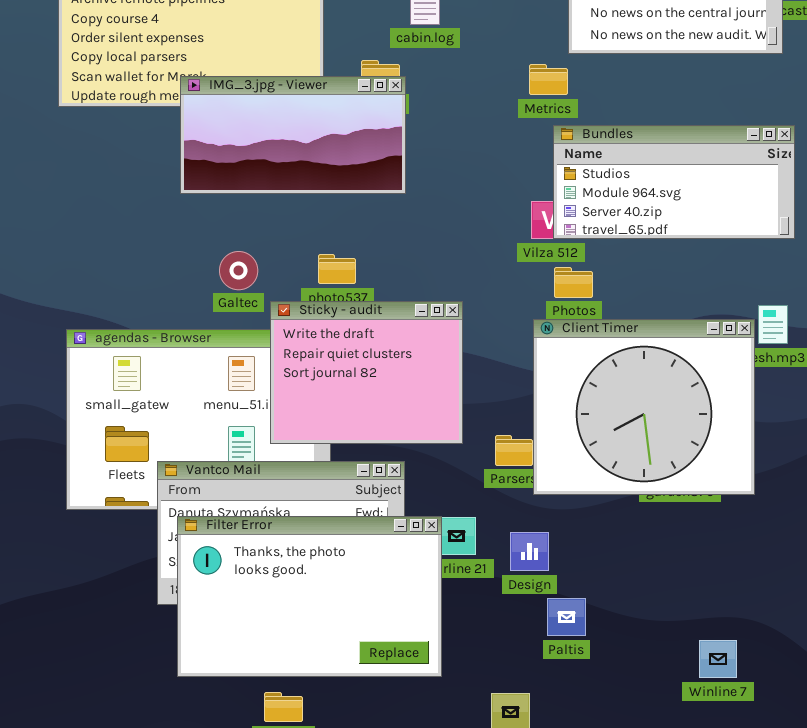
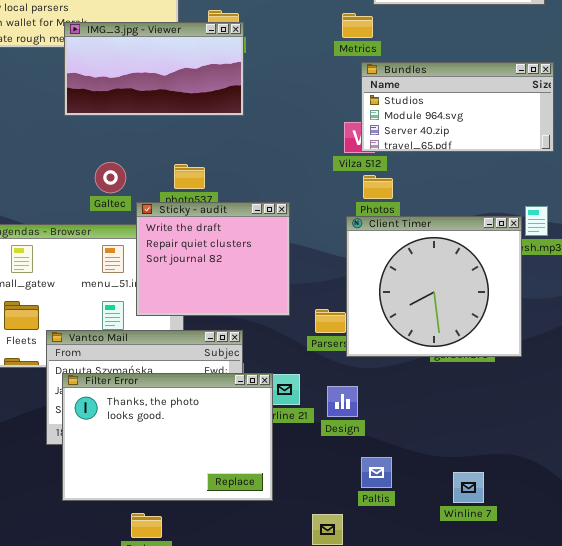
Paltis: [547,598,586,636] -> [361,457,392,488], moved
Winline 7: [699,640,737,678] -> [453,472,484,503], moved

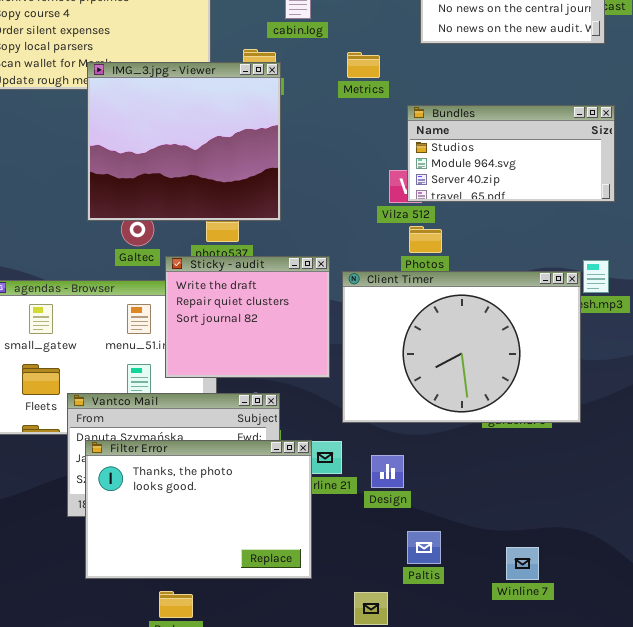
Metrics: [342,13,373,38] -> [347,52,380,78], moved
IMG_3.jpg - Viewer: [64,22,244,116] -> [87,62,281,221], resized
Client Timer: [346,216,522,357] -> [342,271,581,423], resized

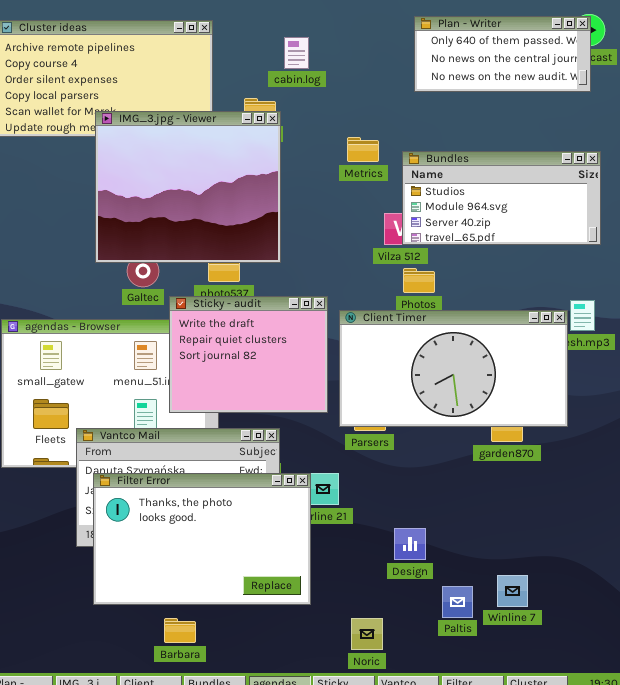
Metrics: [347,52,380,78] -> [347,137,379,162], moved
Client Timer: [342,271,581,423] -> [339,310,568,427], resized
Design: [371,455,404,488] -> [394,528,426,560], moved
Paltis: [407,531,441,564] -> [442,586,473,618], moved

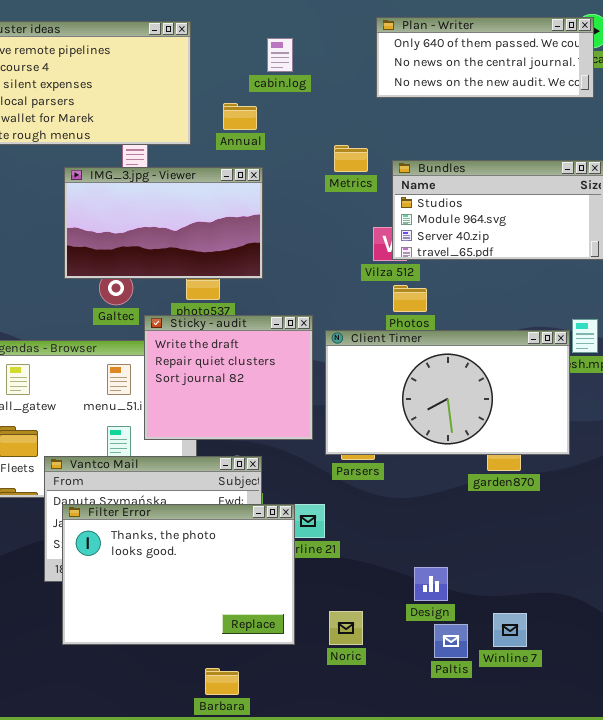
Plan - Writer: [414,16,591,92] -> [376,17,594,98], resized
IMG_3.jpg - Viewer: [95,111,281,263] -> [64,167,263,279], resized
Design: [394,528,426,560] -> [414,567,448,601], moved
Barbara: [164,618,196,643] -> [205,668,239,695], moved
Noric: [351,618,383,650] -> [329,611,363,645], moved

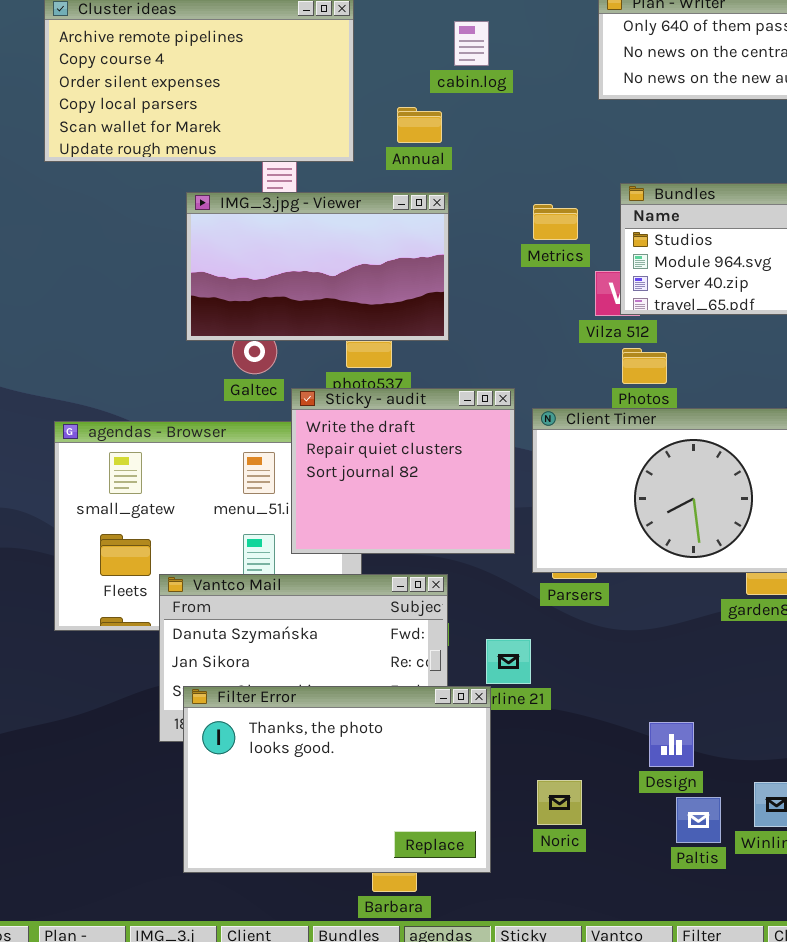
Metrics: [334,145,368,172] -> [533,204,578,240], moved
Filter Error: [62,504,295,645] -> [183,686,491,873], moved

